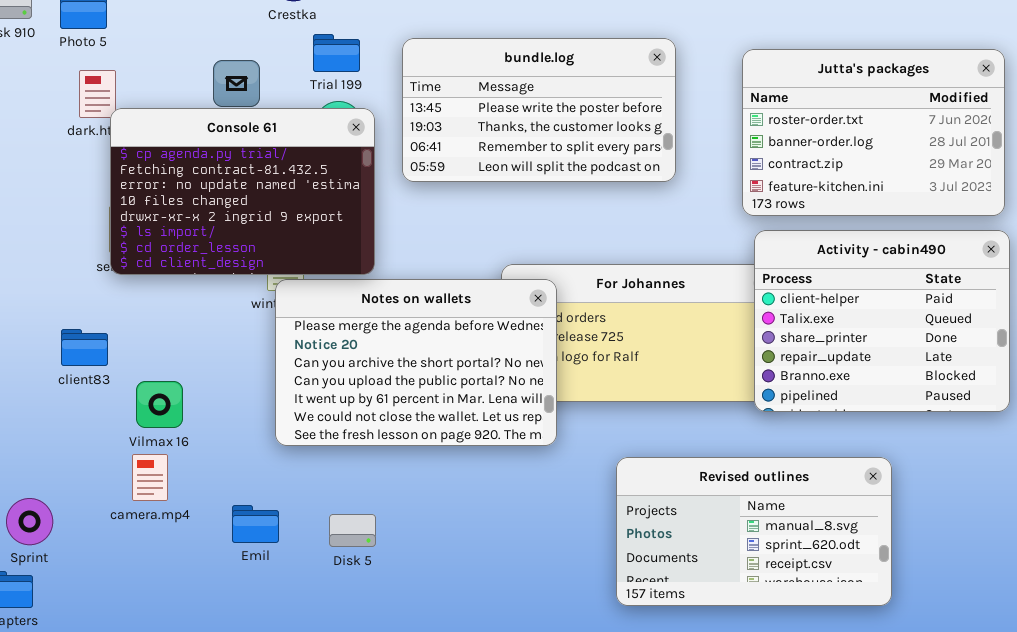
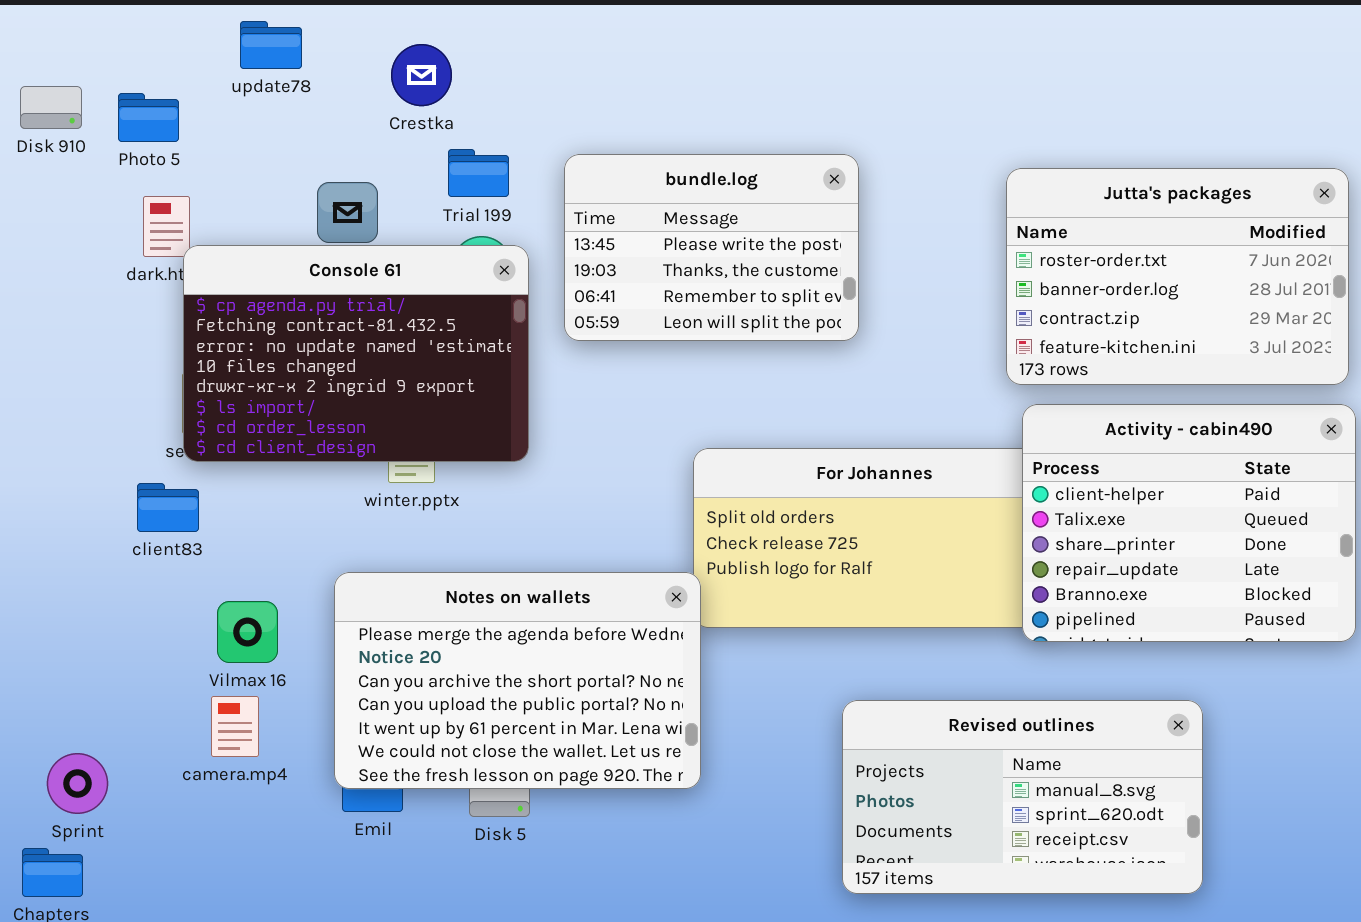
bundle.log: [402,38,676,182] -> [564,154,859,341], resized
Notes on wallets: [275,279,557,446] -> [334,572,701,789], moved
client83: [61,329,108,366] -> [137,483,199,532], moved

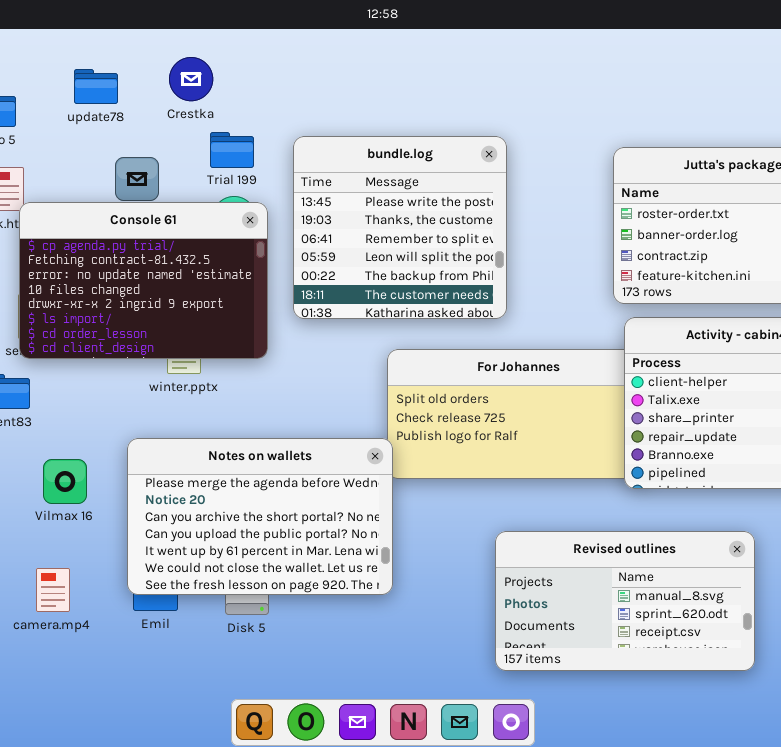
update78: [240,21,302,69] -> [74,69,118,104], moved
bundle.log: [564,154,859,341] -> [293,136,507,319], resized
camera.mp4: [211,696,259,757] -> [36,568,70,612], moved

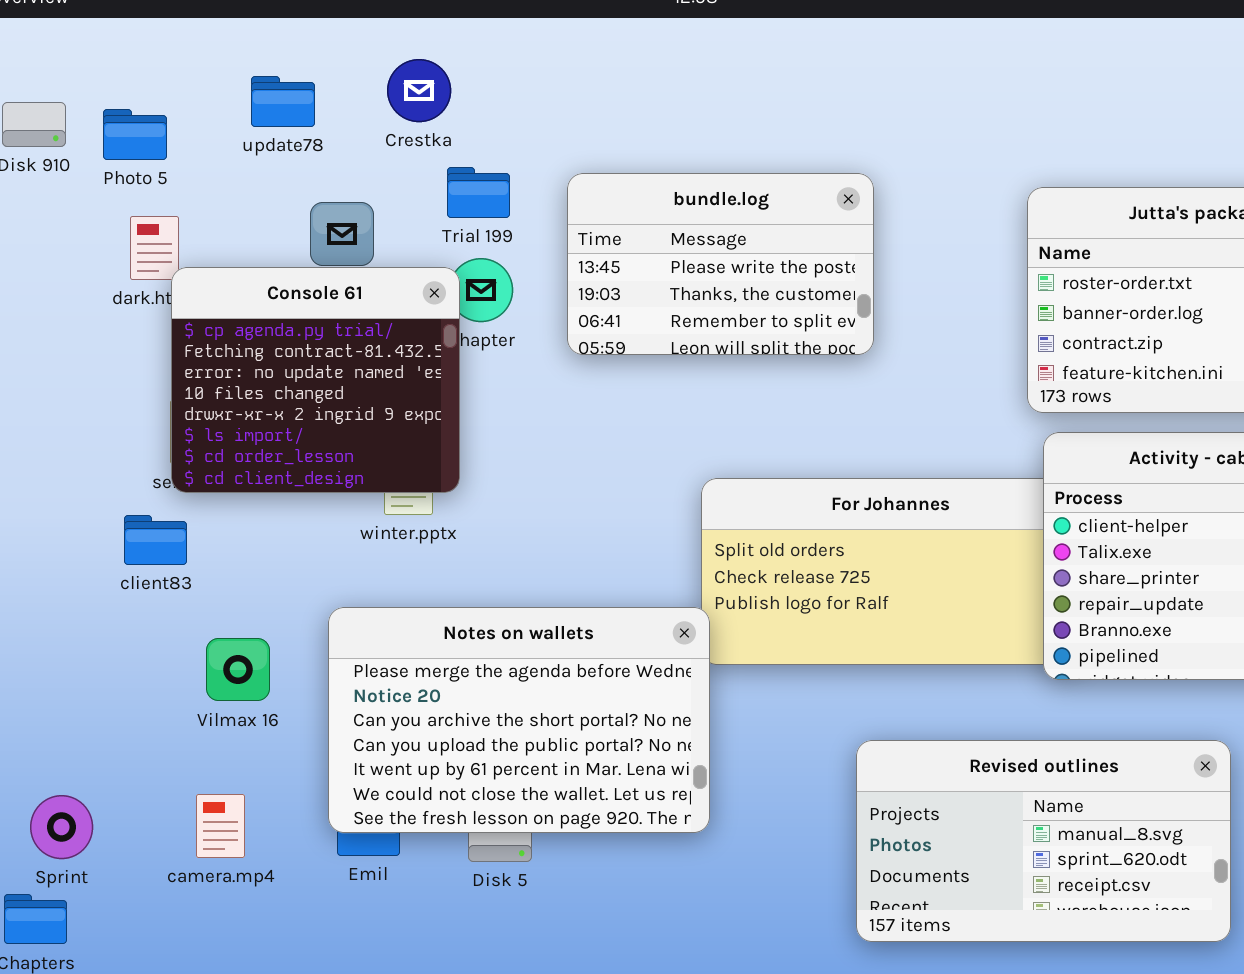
bundle.log: [293,136,507,319] -> [567,173,874,355], resized
Console 61: [19,202,268,359] -> [171,267,460,493], resized

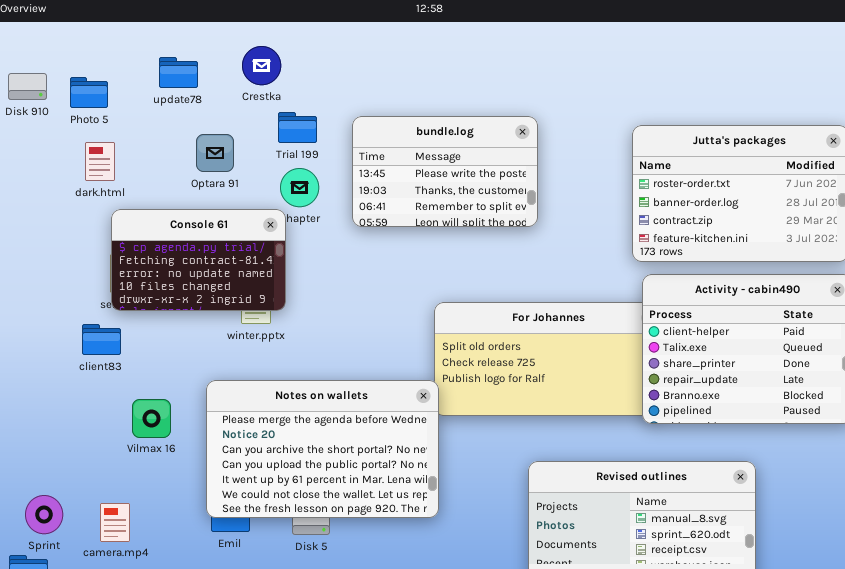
Console 61: [171,267,460,493] -> [111,209,286,311], resized
camera.mp4: [196,794,245,858] -> [100,503,130,542], moved

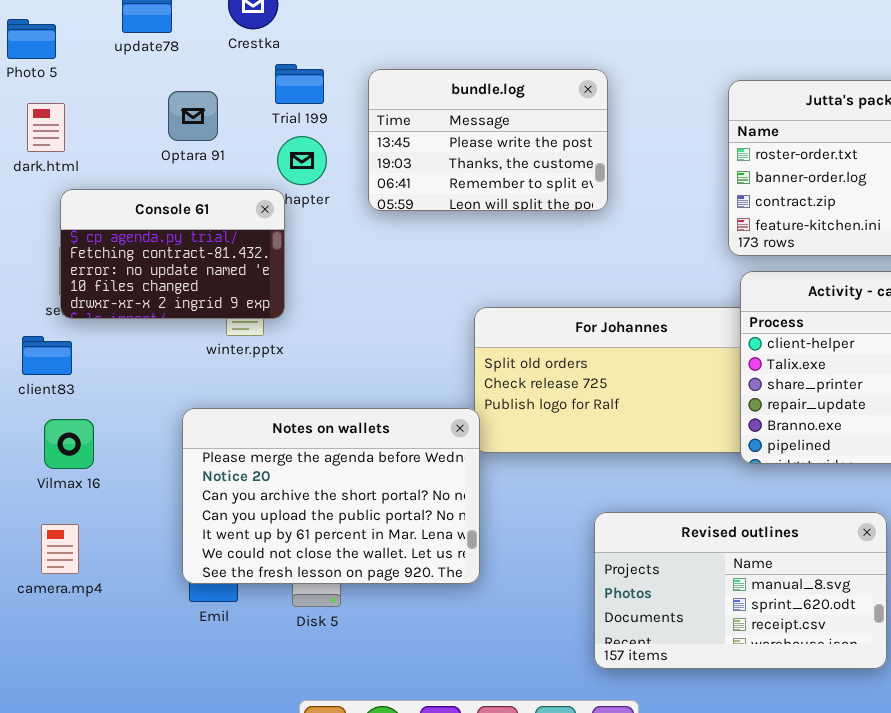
Vilmax 16: [132,399,171,438] -> [44,419,94,469], moved
camera.mp4: [100,503,130,542] -> [41,524,79,574], moved

